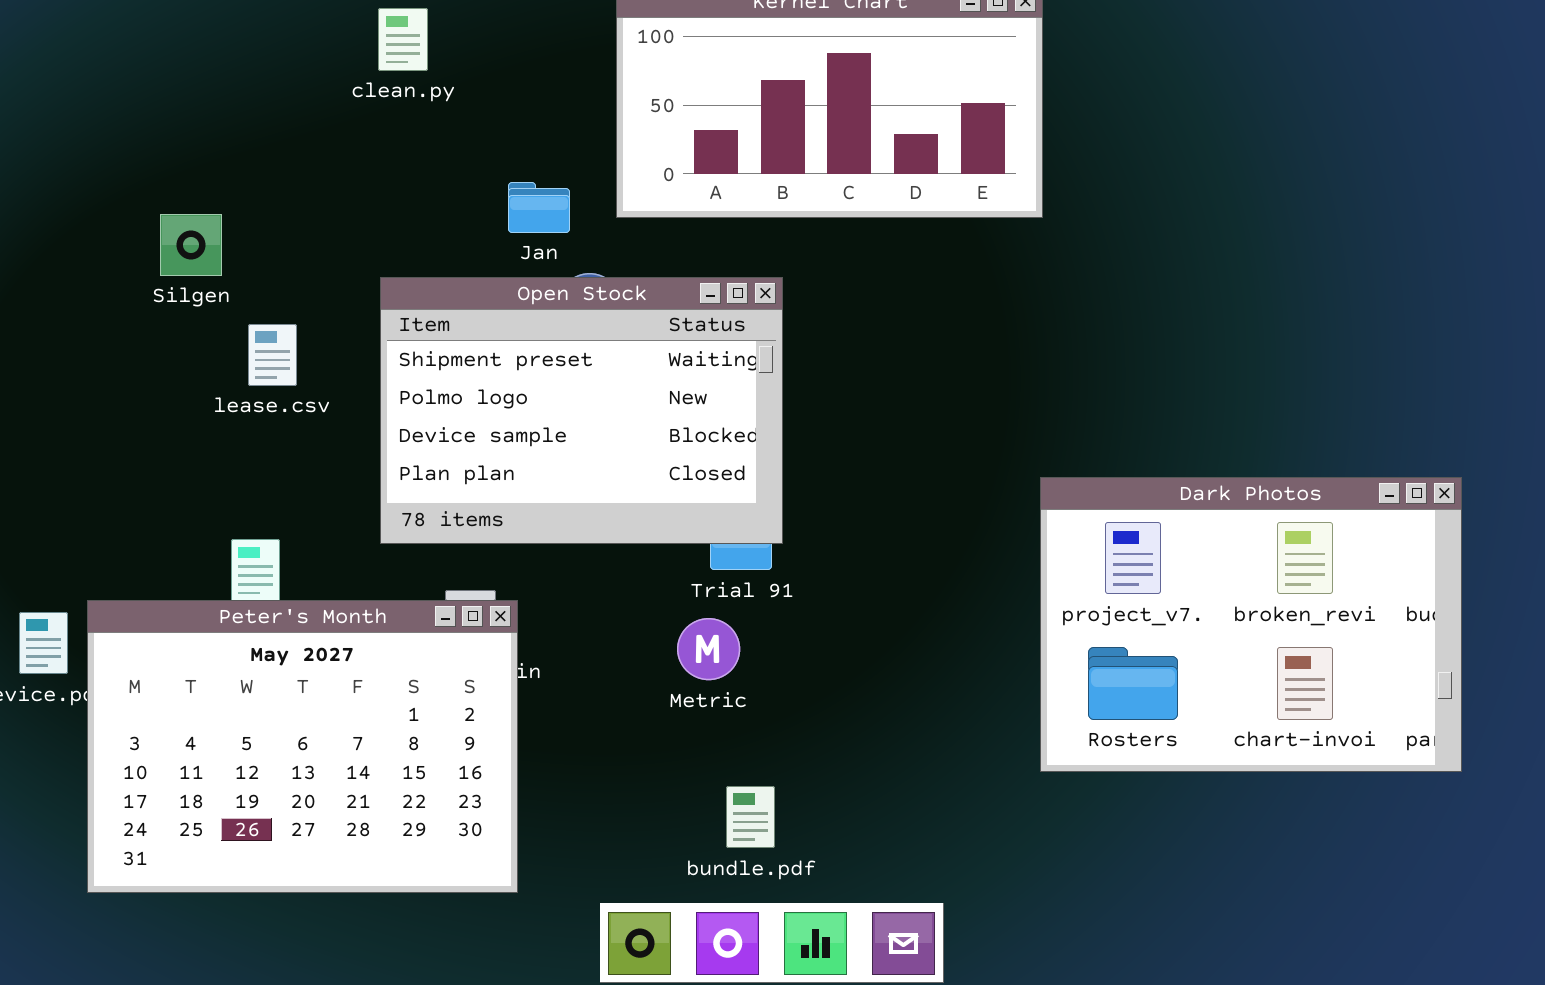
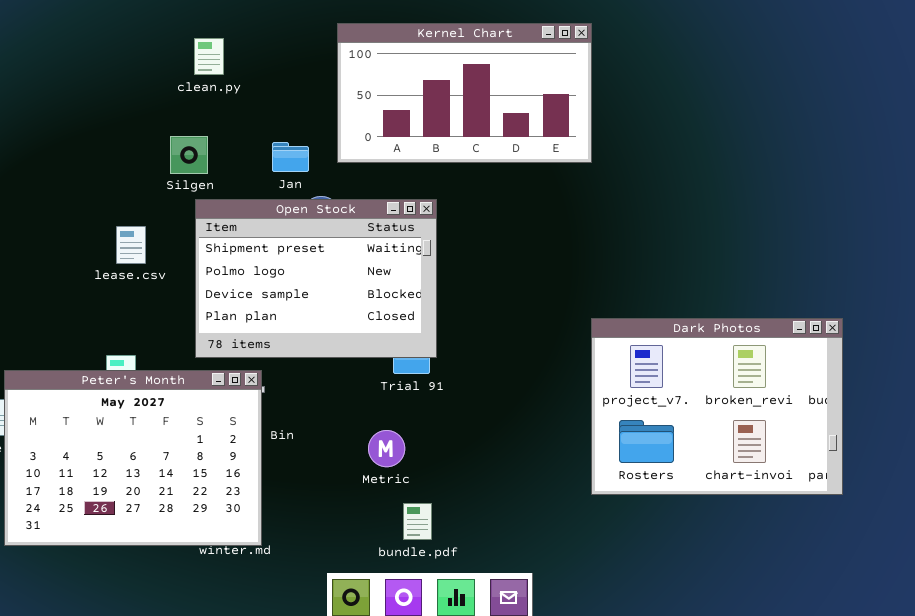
Silgen: [160,214,222,276] -> [170,136,208,174], moved
Peter's Month: [87,600,518,893] -> [4,370,262,546], moved
Metric: [677,618,740,680] -> [368,430,405,467], moved

